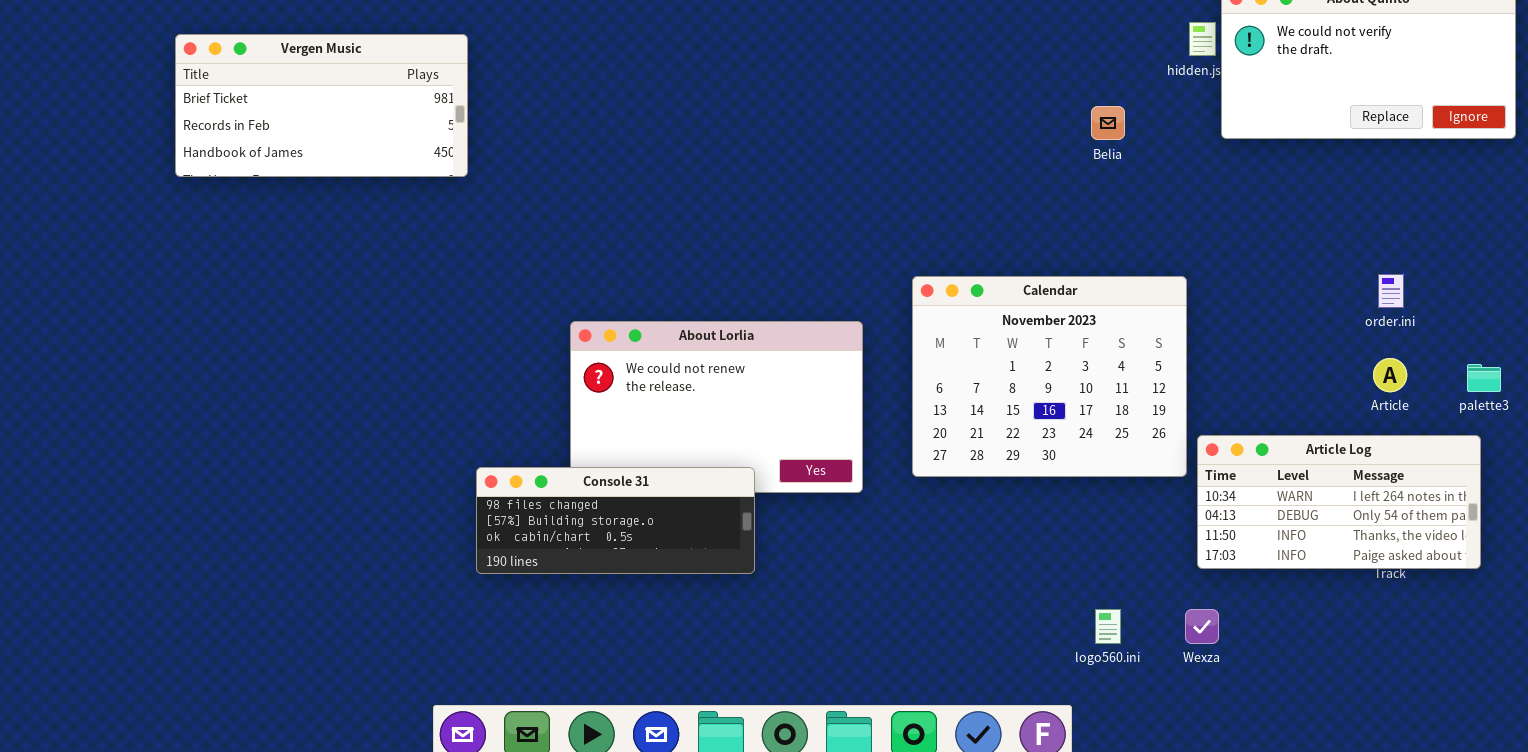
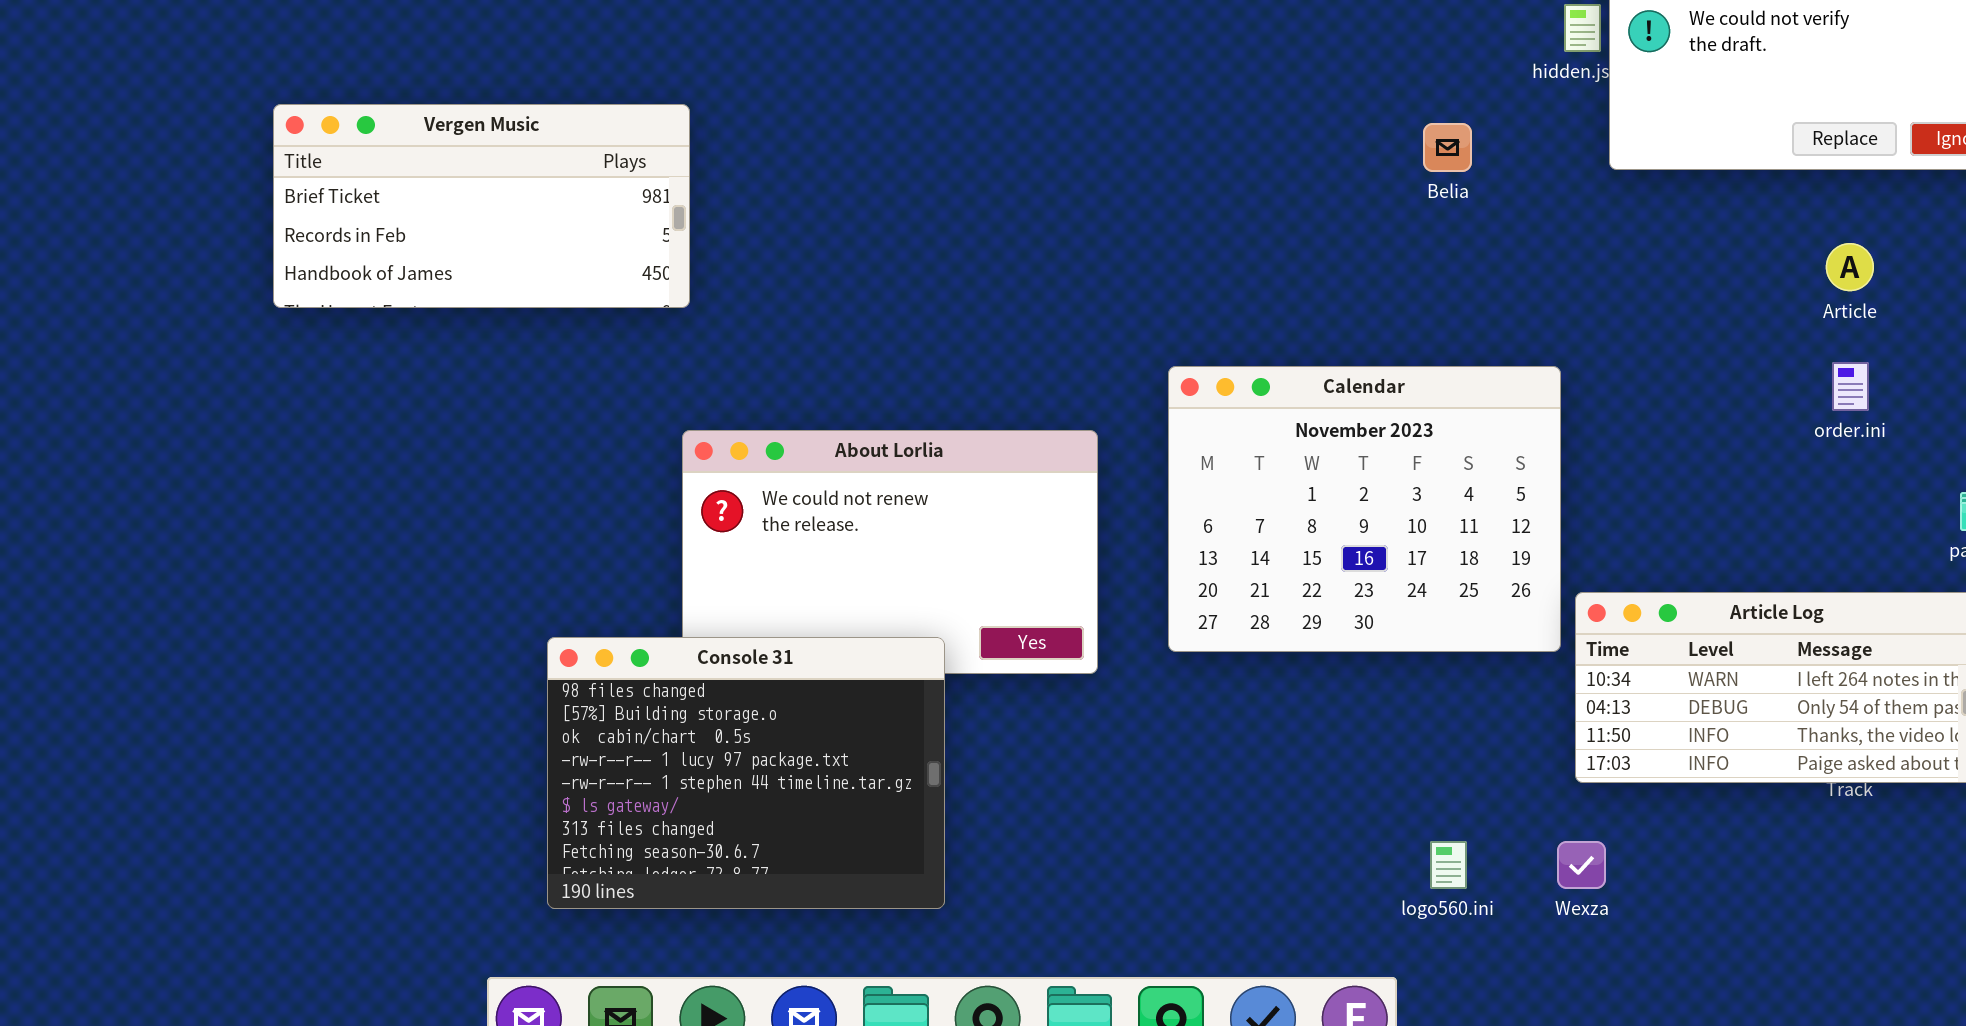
Vergen Music: [175,34,468,177] -> [273,104,690,308], moved
Article: [1373,358,1407,392] -> [1826,243,1874,291], moved
Console 31: [476,467,755,574] -> [547,637,945,909], resized

